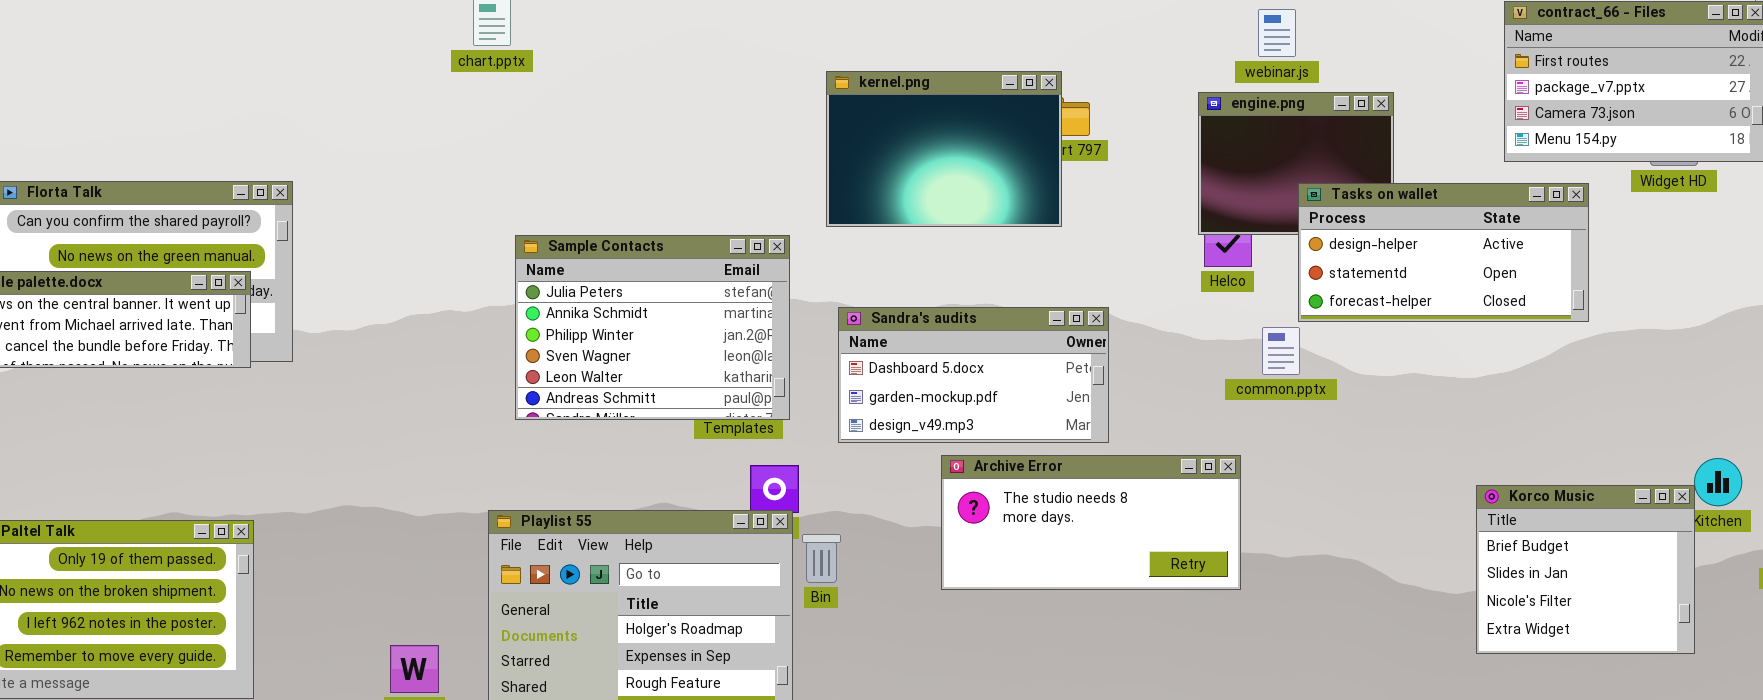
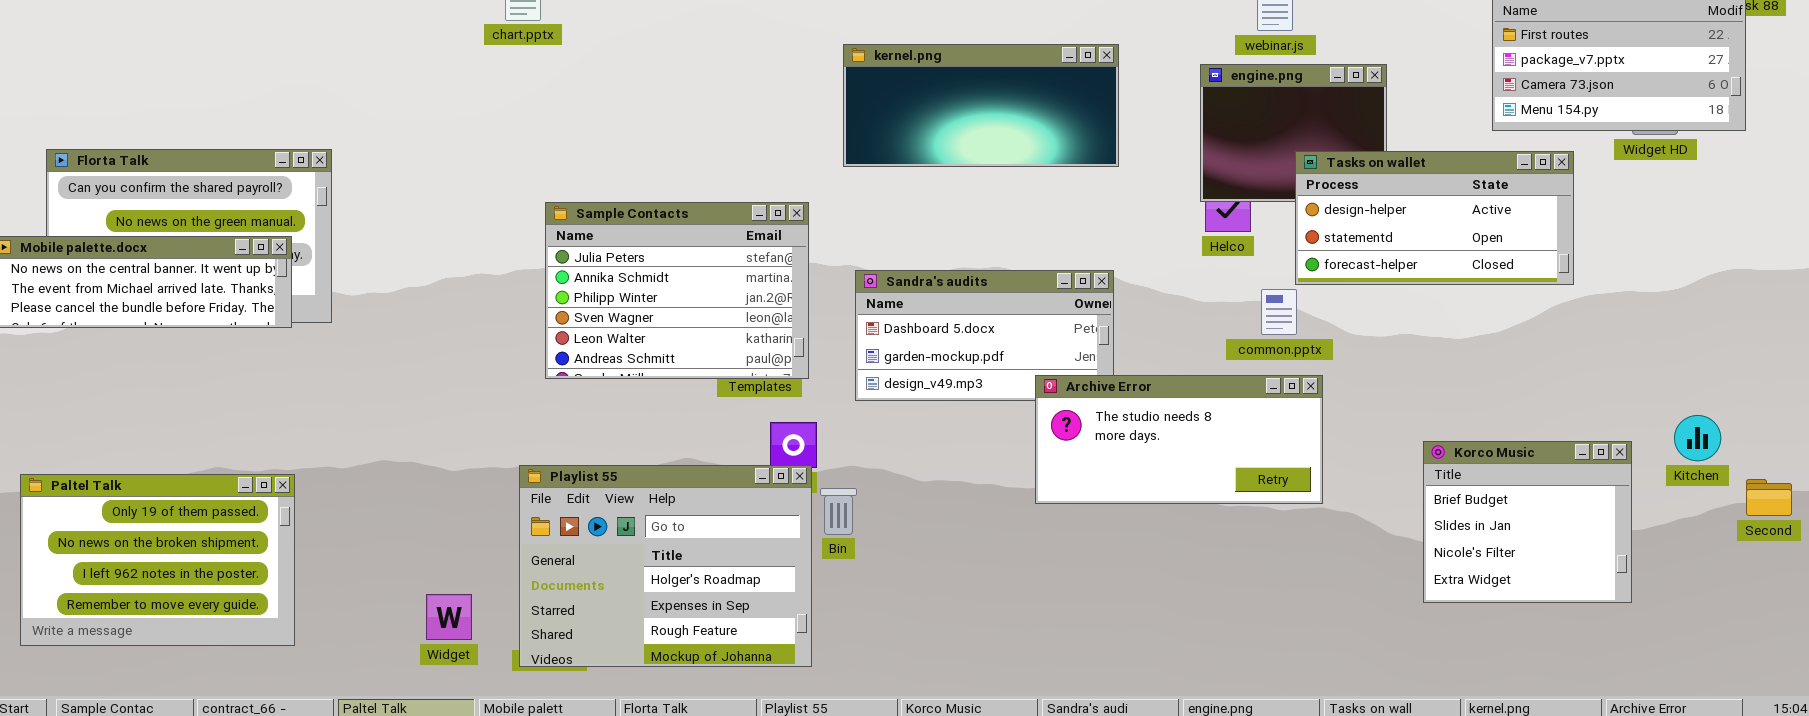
kernel.png: [826,71,1062,227] -> [843,44,1119,167], resized
Archive Error: [941,455,1241,590] -> [1035,375,1323,504], moved
Korco Music: [1476,485,1695,654] -> [1423,441,1632,603], moved

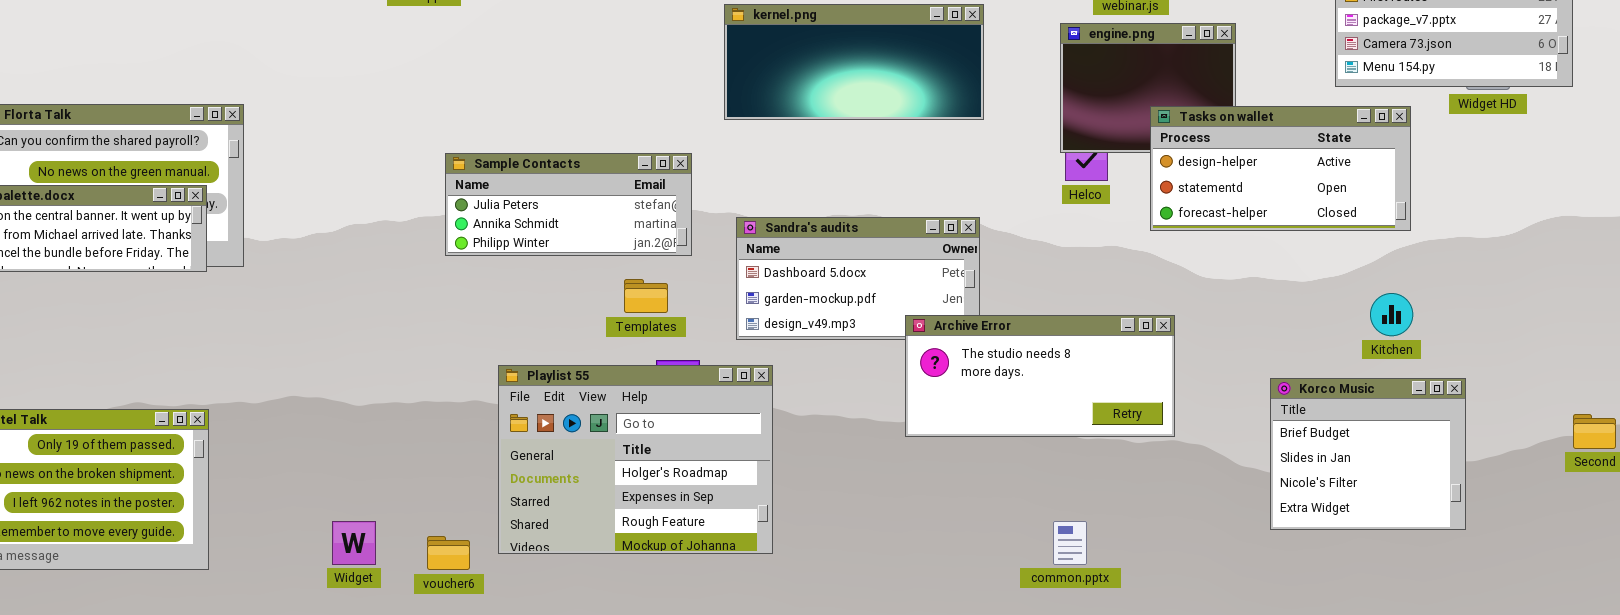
Sample Contacts: [545,202,809,379] -> [445,153,692,256], resized
common.pptx: [1261,289,1297,335] -> [1053,521,1087,565], moved
Kitchen: [1674,415,1721,461] -> [1370,293,1413,336], moved
Playlist 55: [519,465,812,667] -> [498,365,773,554], moved

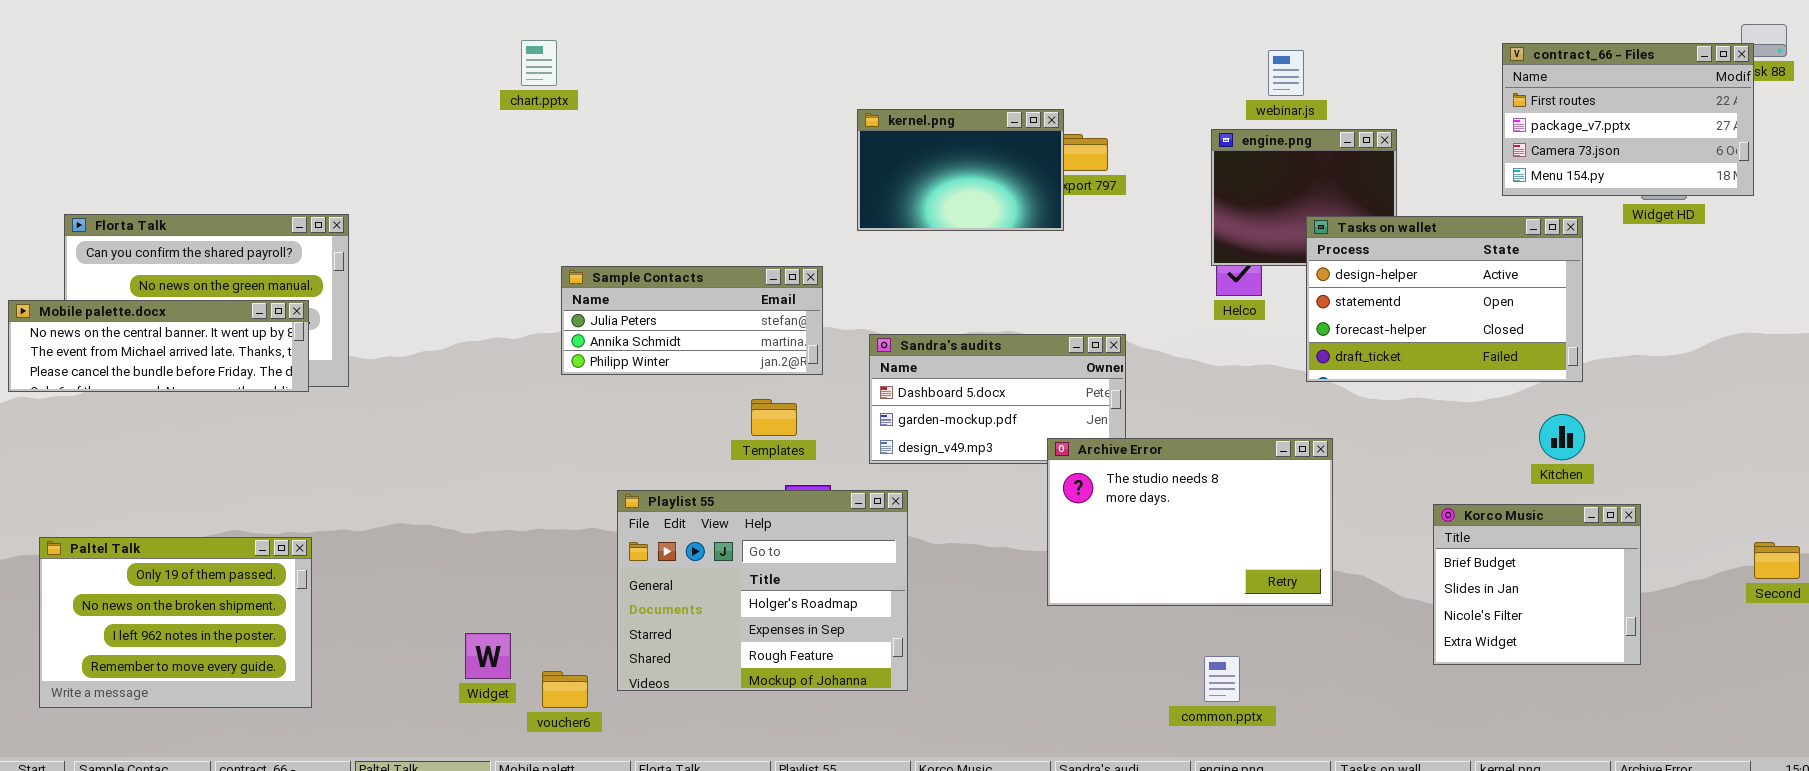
kernel.png: [724,4,984,120] -> [857,109,1064,231], resized
Tasks on wallet: [1150,106,1411,231] -> [1306,216,1583,382], resized
Archive Error: [905,315,1175,437] -> [1047,438,1333,606], resized
Widget: [332,521,376,565] -> [465,633,511,679], moved

